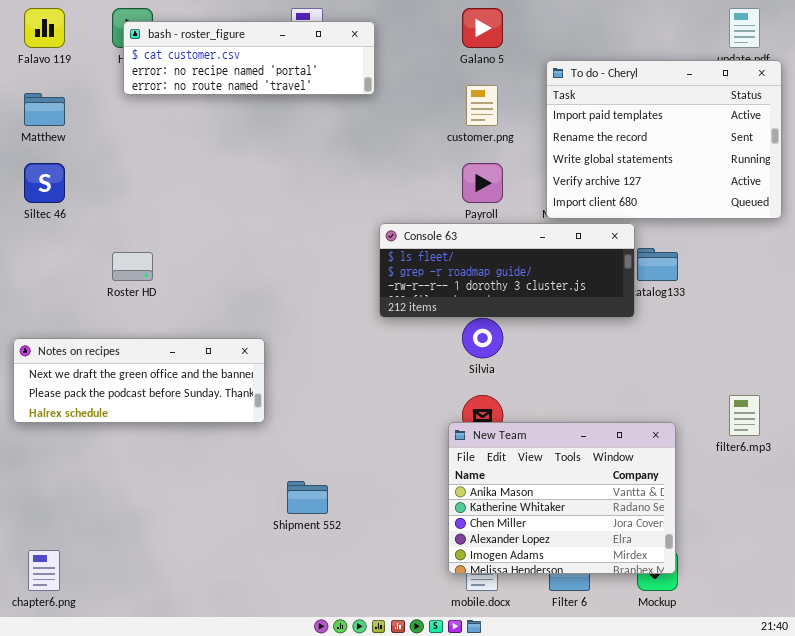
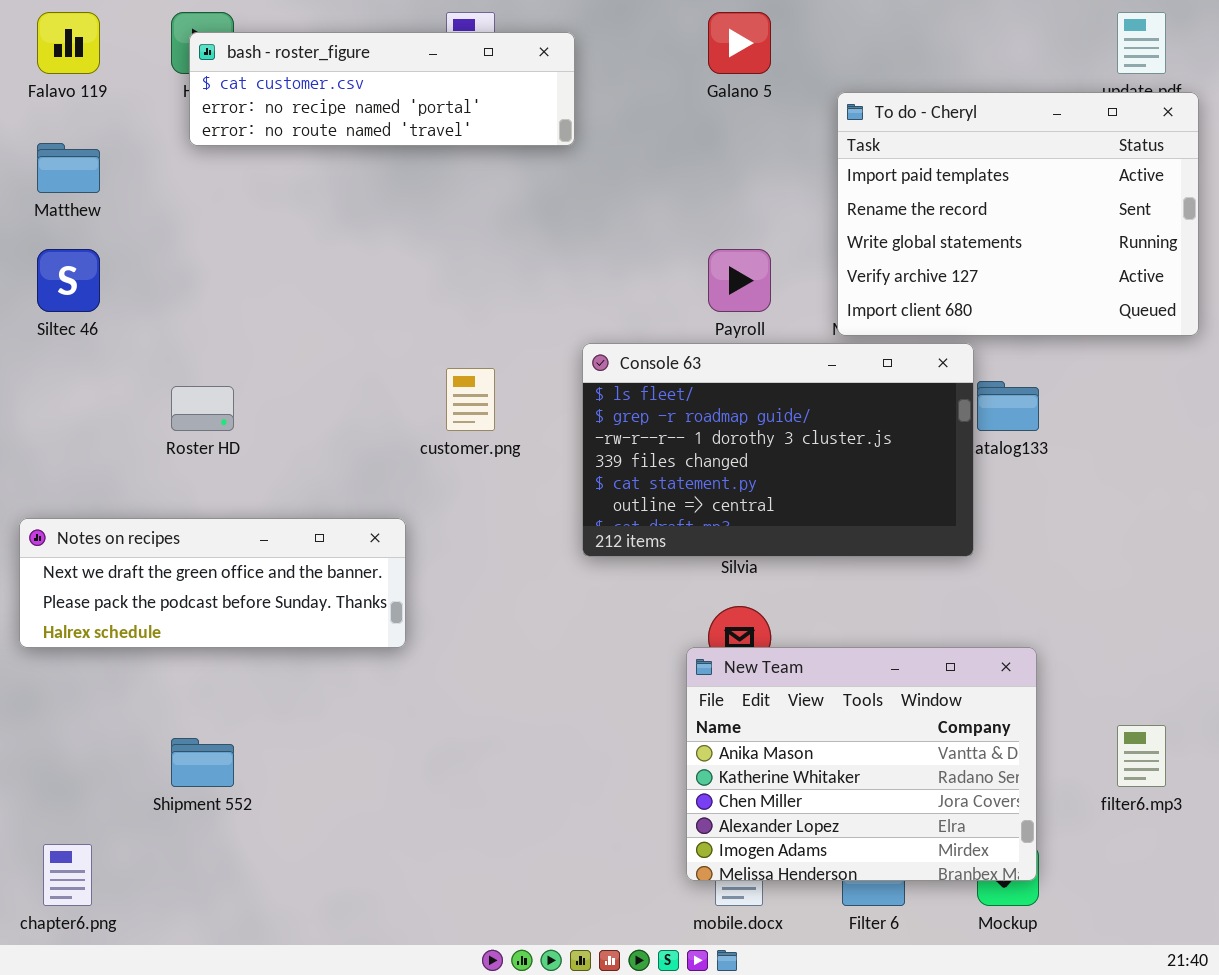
customer.png: [466,85,498,126] -> [446,368,495,431], moved
Console 63: [379,223,635,318] -> [582,343,974,557], resized
filter6.mp3: [729,395,760,436] -> [1117,725,1166,787], moved
Shipment 552: [287,481,328,514] -> [171,738,234,787], moved

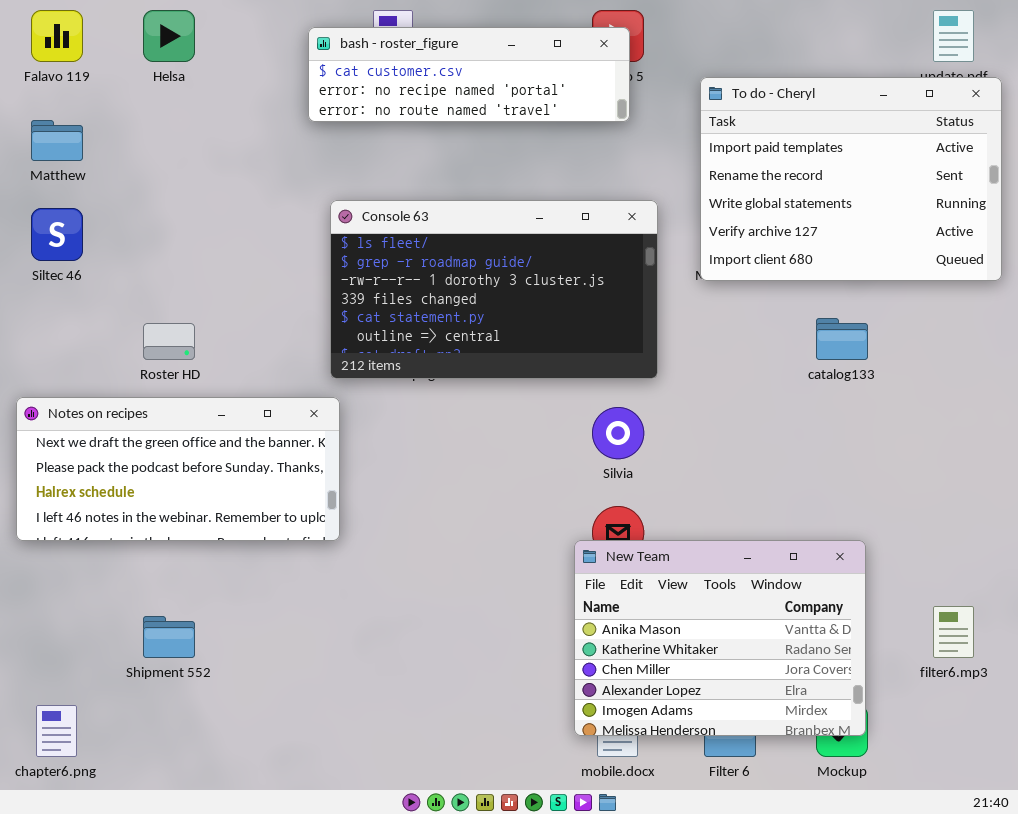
bash - roster_figure: [189,32,575,146] -> [308,27,630,122], moved
Console 63: [582,343,974,557] -> [330,200,658,379], moved
Notes on recipes: [19,518,406,648] -> [16,397,340,541], resized

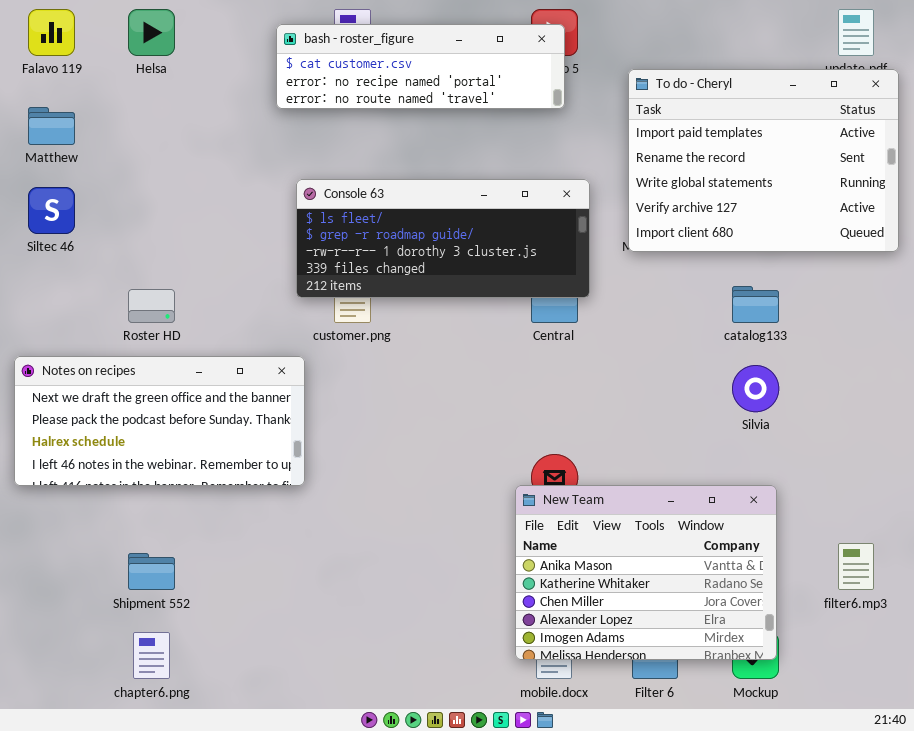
Console 63: [330,200,658,379] -> [296,179,590,298], resized
Silvia: [592,407,644,459] -> [732,365,779,412], moved
chapter6.png: [36,705,77,757] -> [133,632,170,679], moved

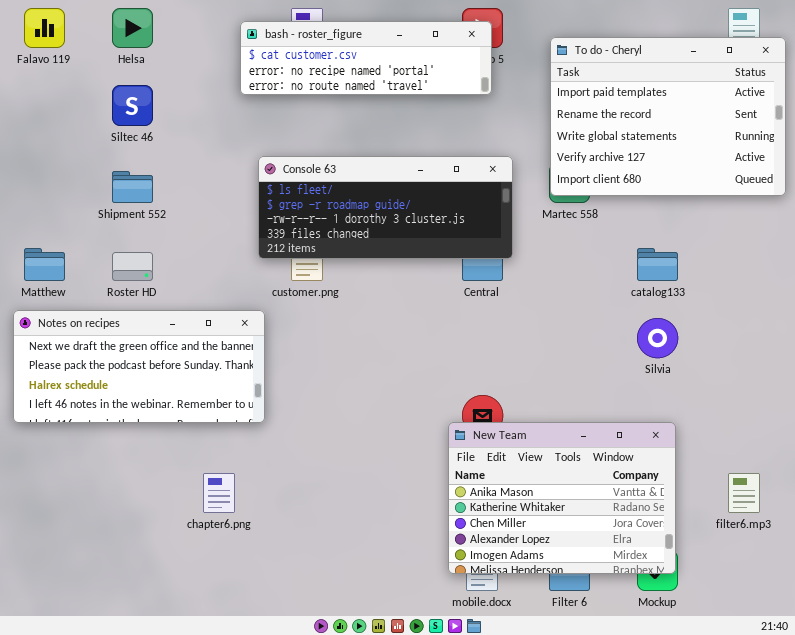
To do - Cheryl: [628,69,899,252] -> [550,37,786,196], moved
Matthew: [28,107,75,145] -> [24,248,65,281], moved
Siltec 46: [28,187,75,234] -> [112,85,153,126], moved
Shipment 552: [128,553,175,590] -> [112,171,153,203], moved
chapter6.png: [133,632,170,679] -> [203,473,235,513], moved

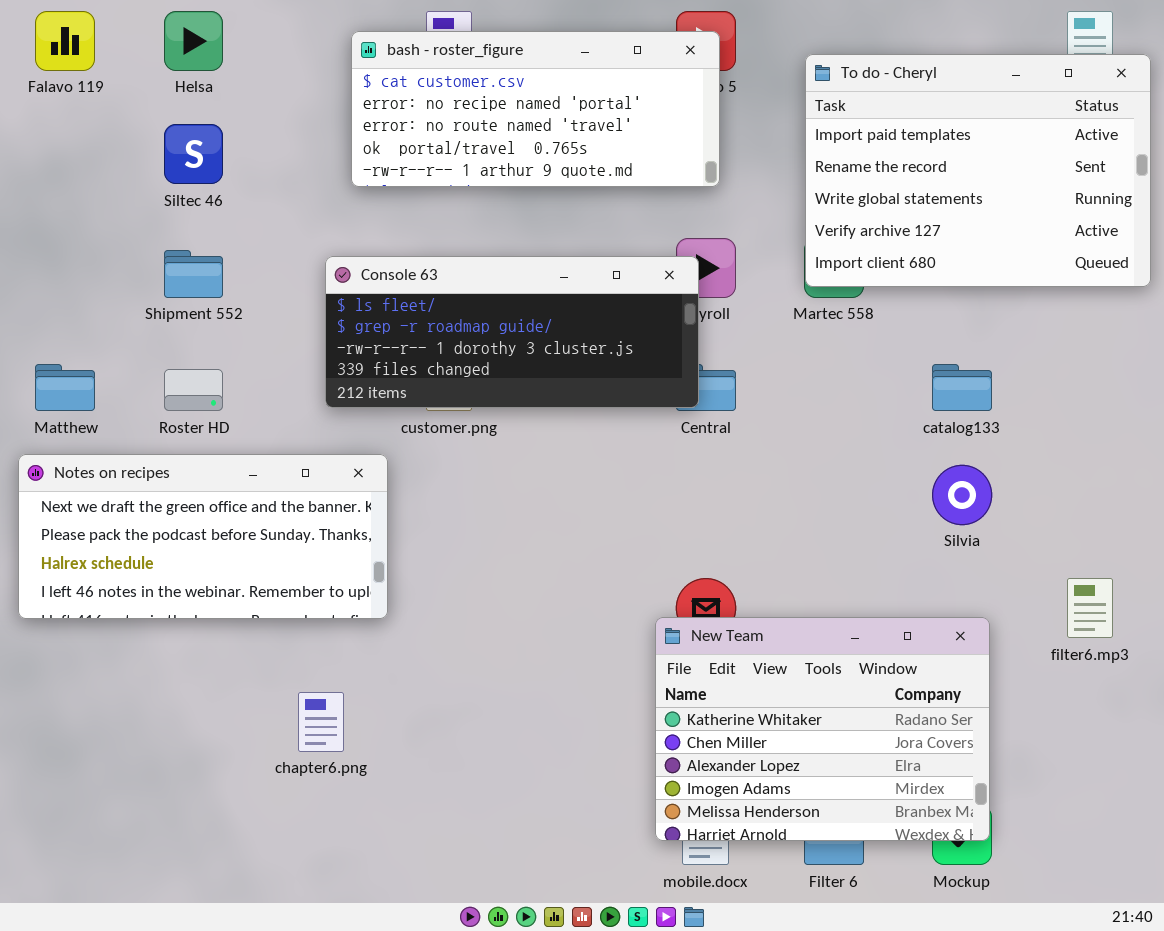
bash - roster_figure: [240,21,492,95] -> [351,31,720,187], resized
Console 63: [258,156,513,259] -> [325,256,699,408], moved
New Team: [448,422,676,574] -> [655,617,990,841], scrolled down 1 row
filter6.mp3: [728,473,760,513] -> [1067,578,1113,638], moved

